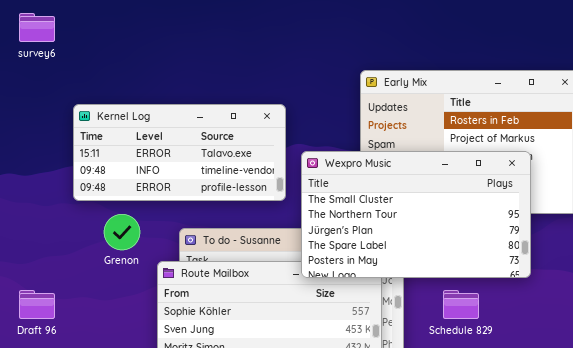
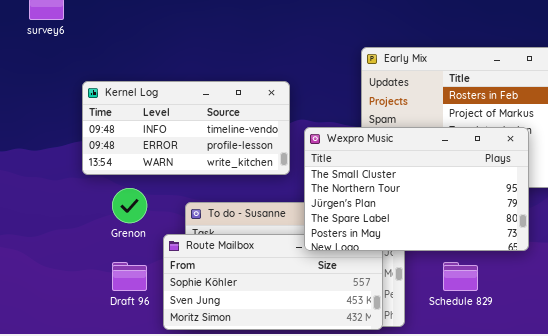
Kernel Log: [73,104,286,201] -> [82,81,290,175], scrolled down 1 row
Draft 96: [19,290,55,319] -> [112,262,147,291], moved

